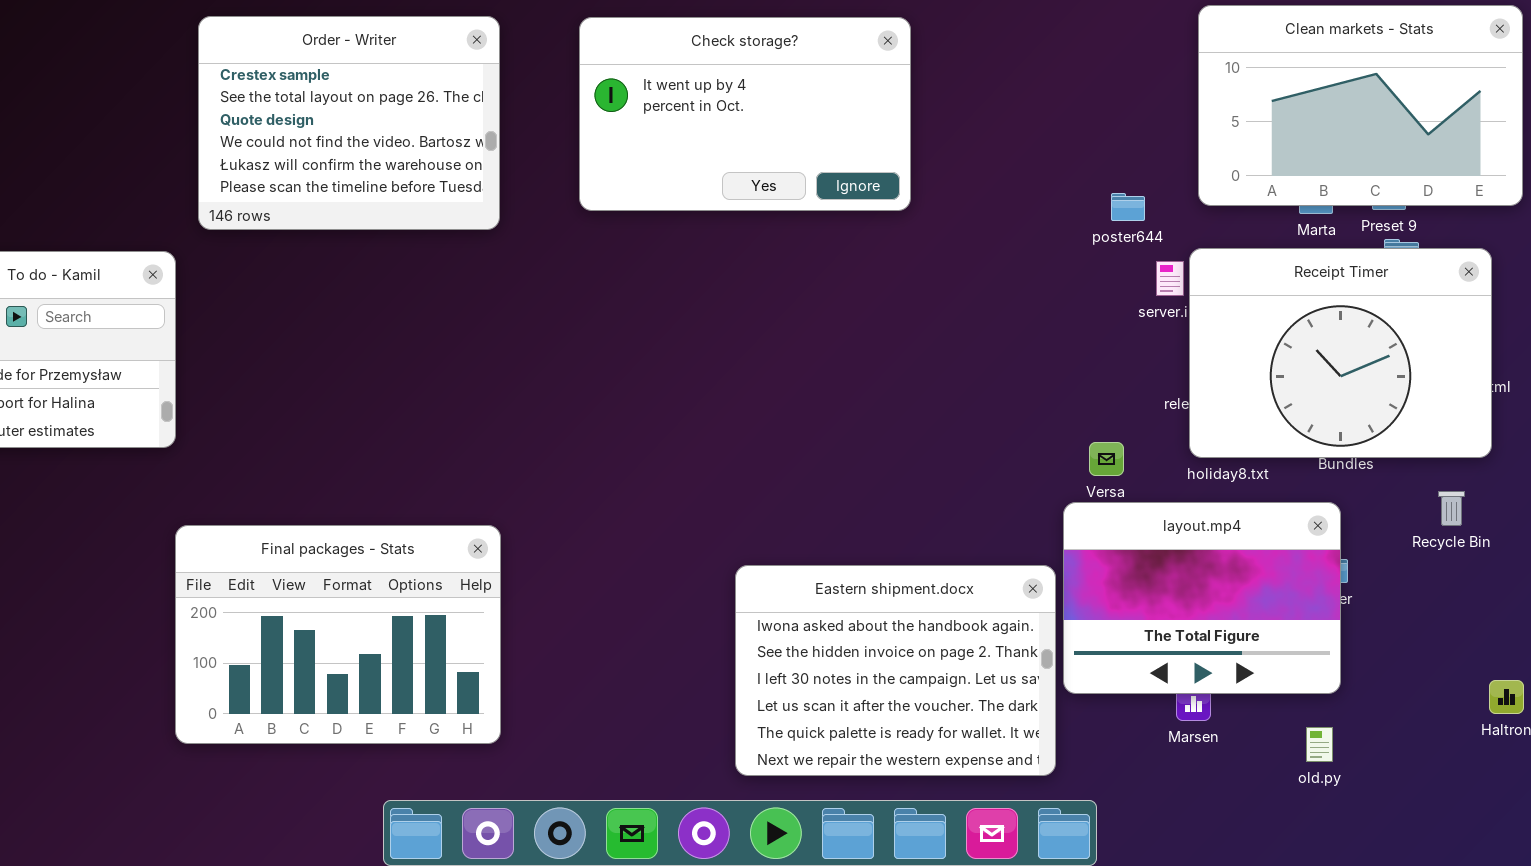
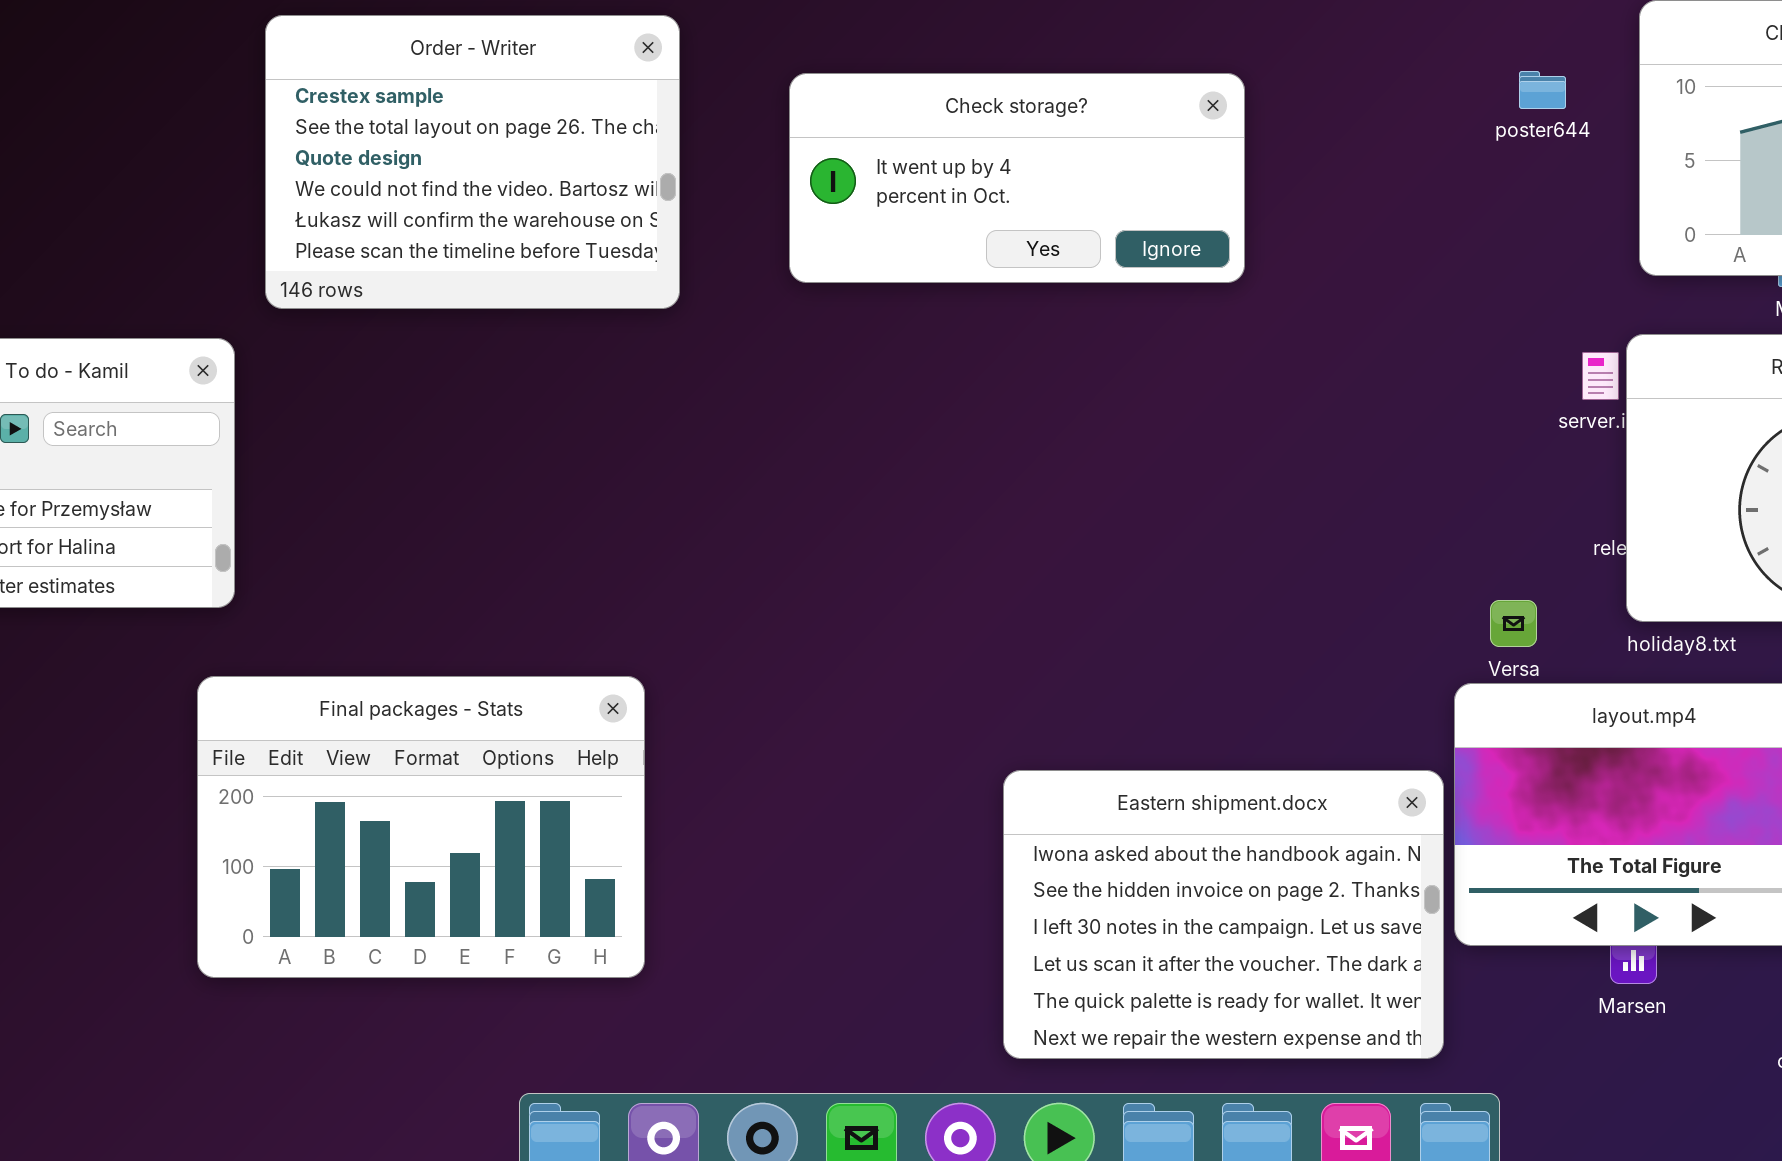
Check storage?: [579,17,911,211] -> [789,73,1245,283], resized
poster644: [1111,193,1145,221] -> [1519,71,1566,109], moved
Final packages - Stats: [175,525,501,744] -> [197,676,645,978], moved

